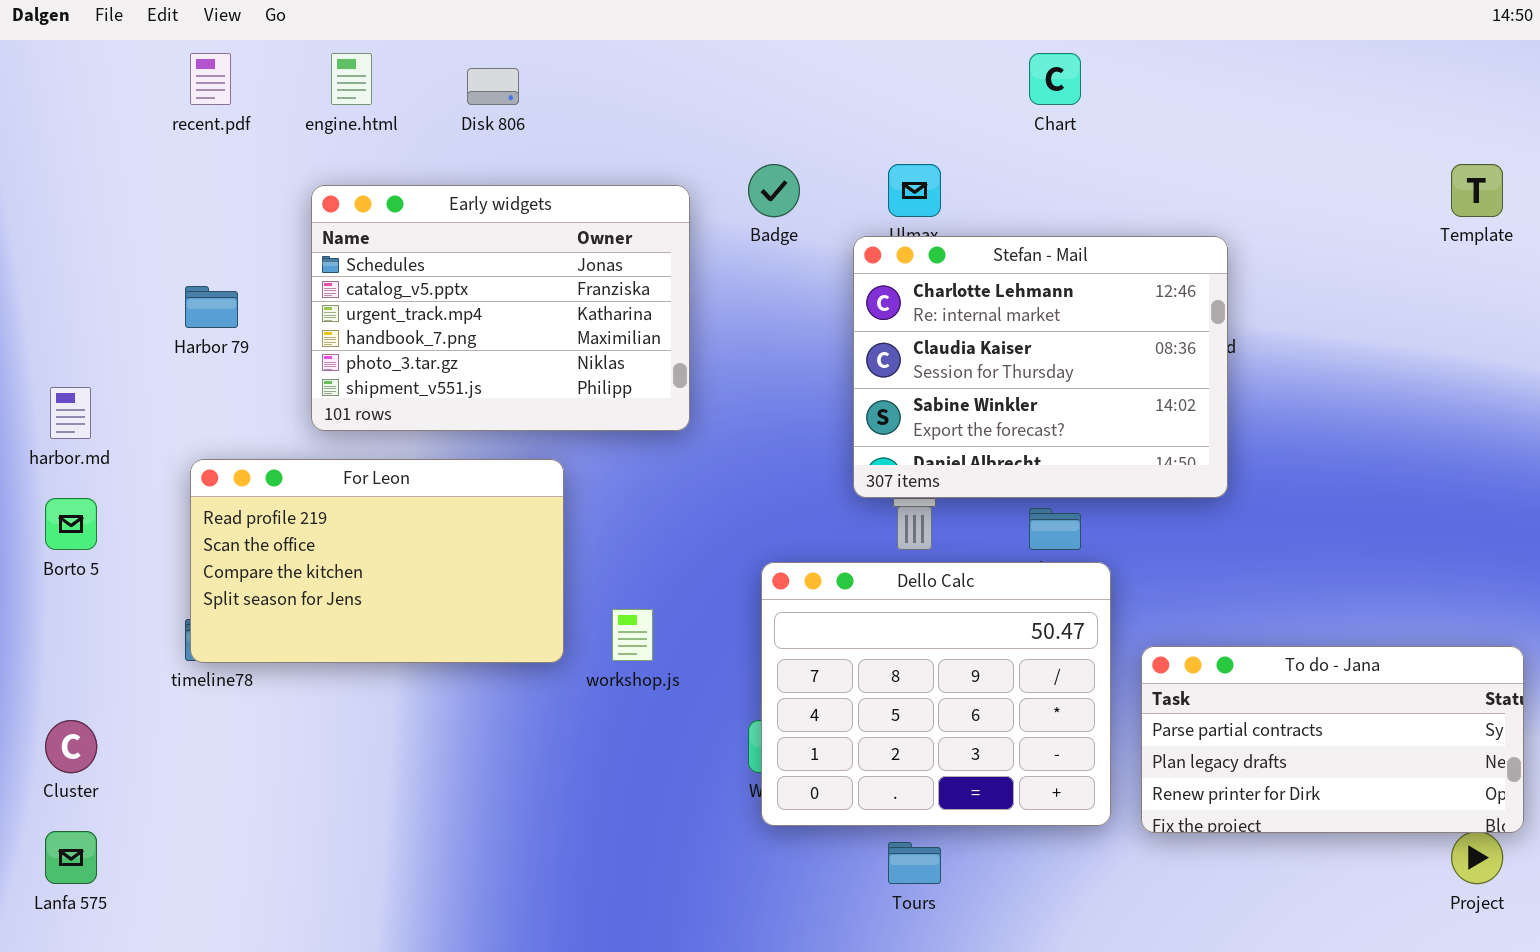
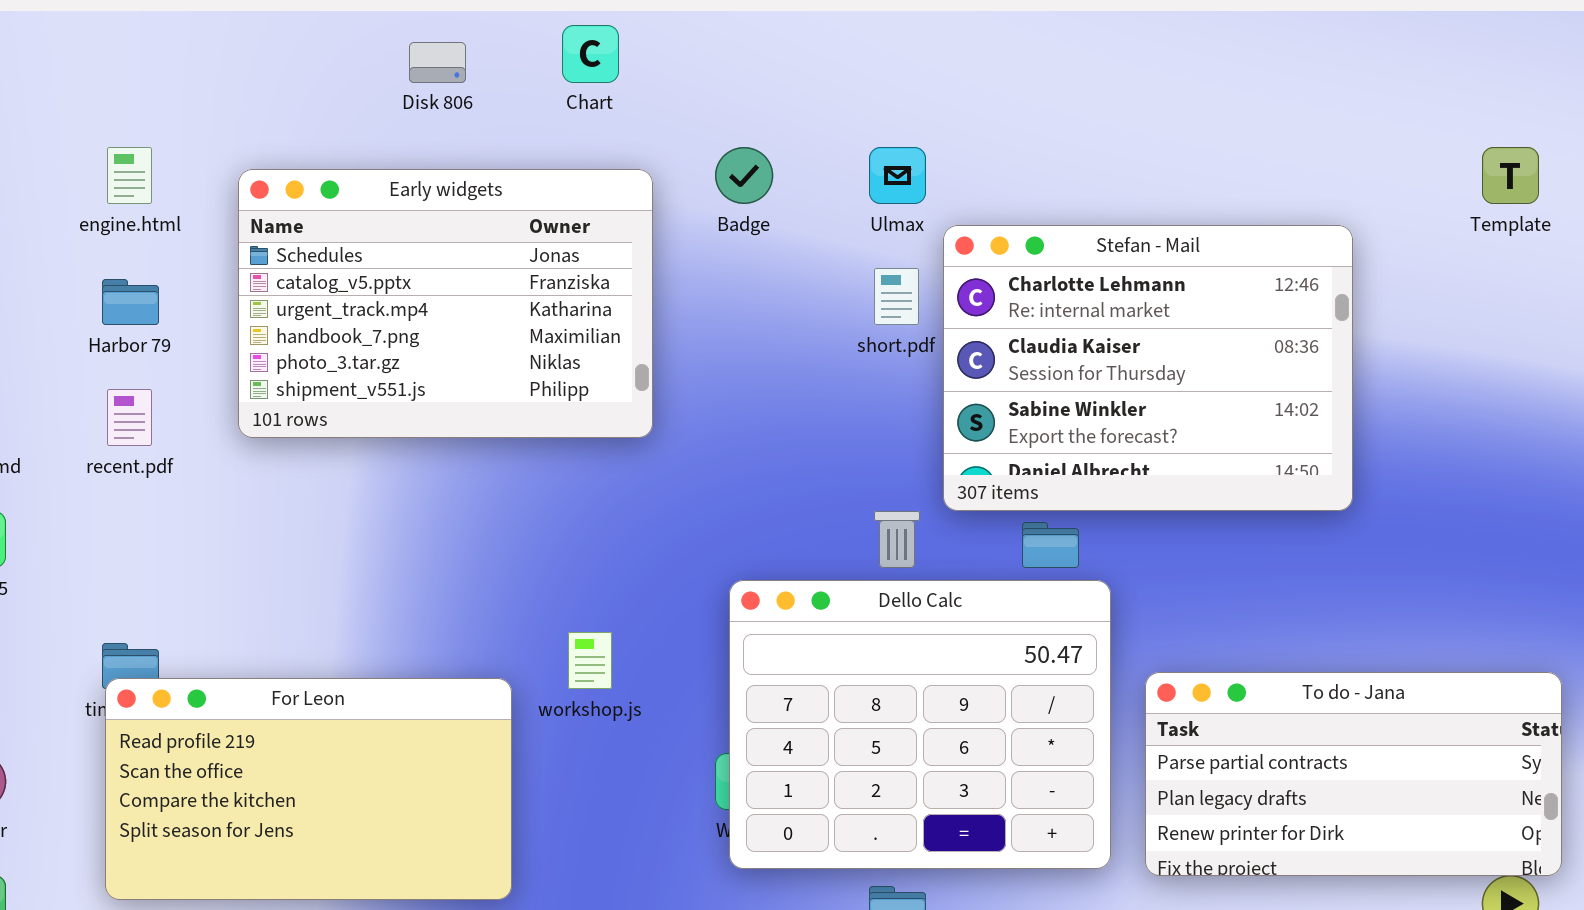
recent.pdf: [190,53,231,105] -> [107,389,152,446], moved
engine.html: [331,53,372,105] -> [107,147,152,204], moved
Chart: [1029,53,1081,105] -> [562,25,619,83], moved
Stefan - Mail: [853,236,1228,498] -> [943,225,1353,511], moved
For Leon: [190,459,564,663] -> [105,678,512,900], moved

